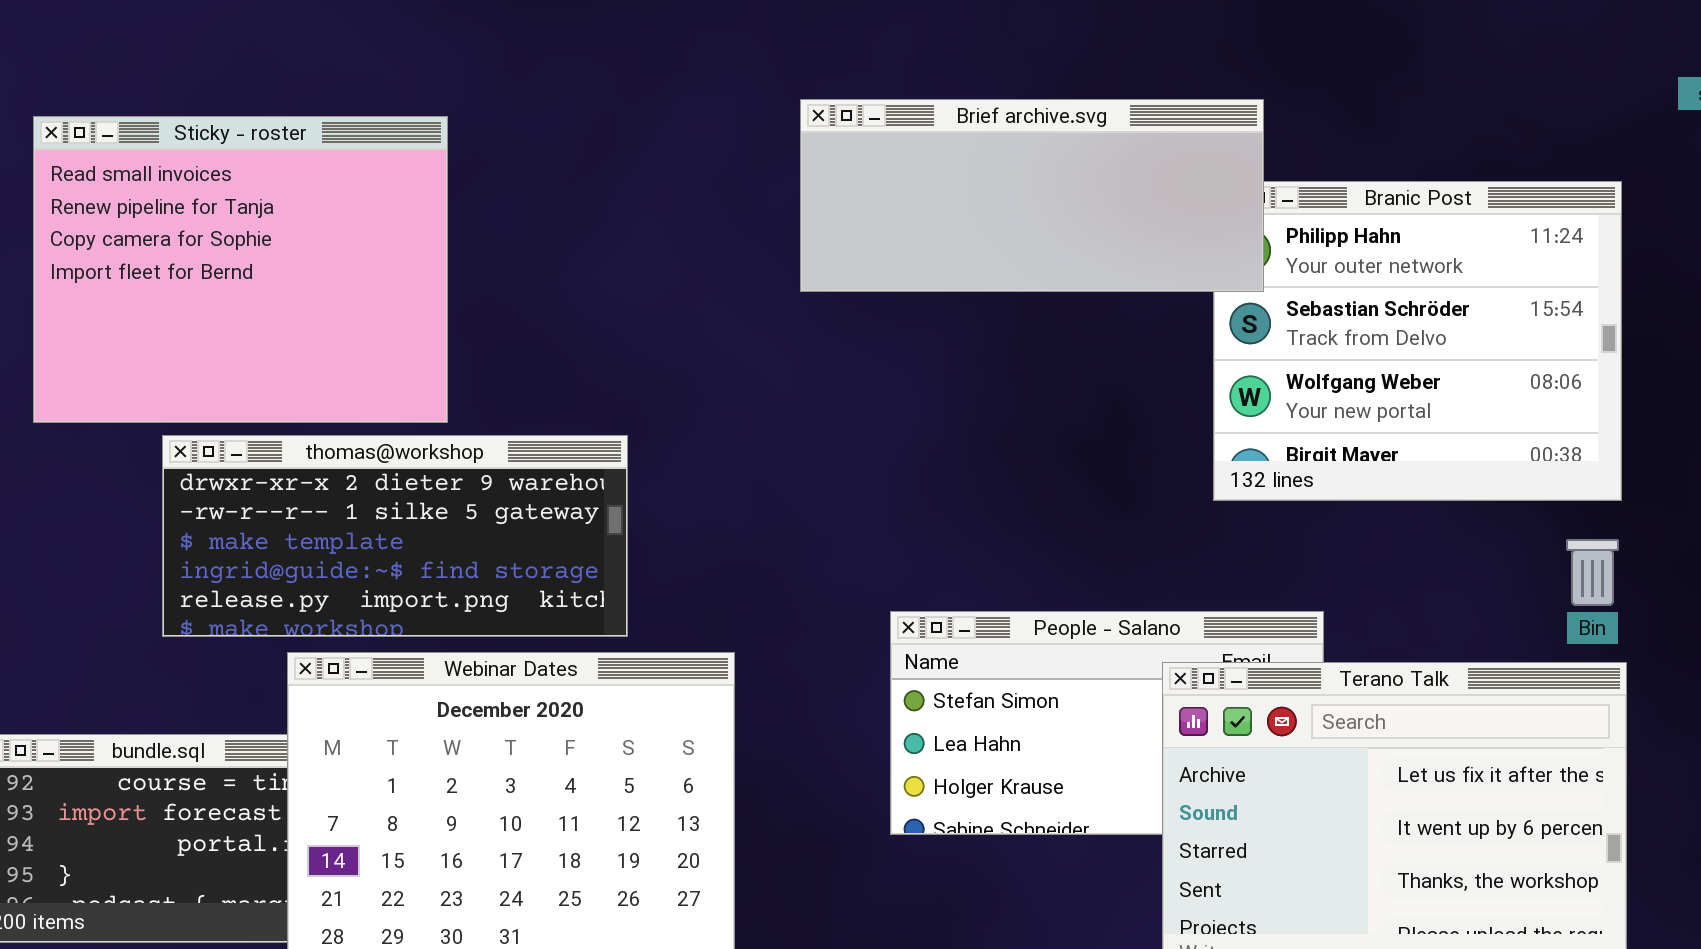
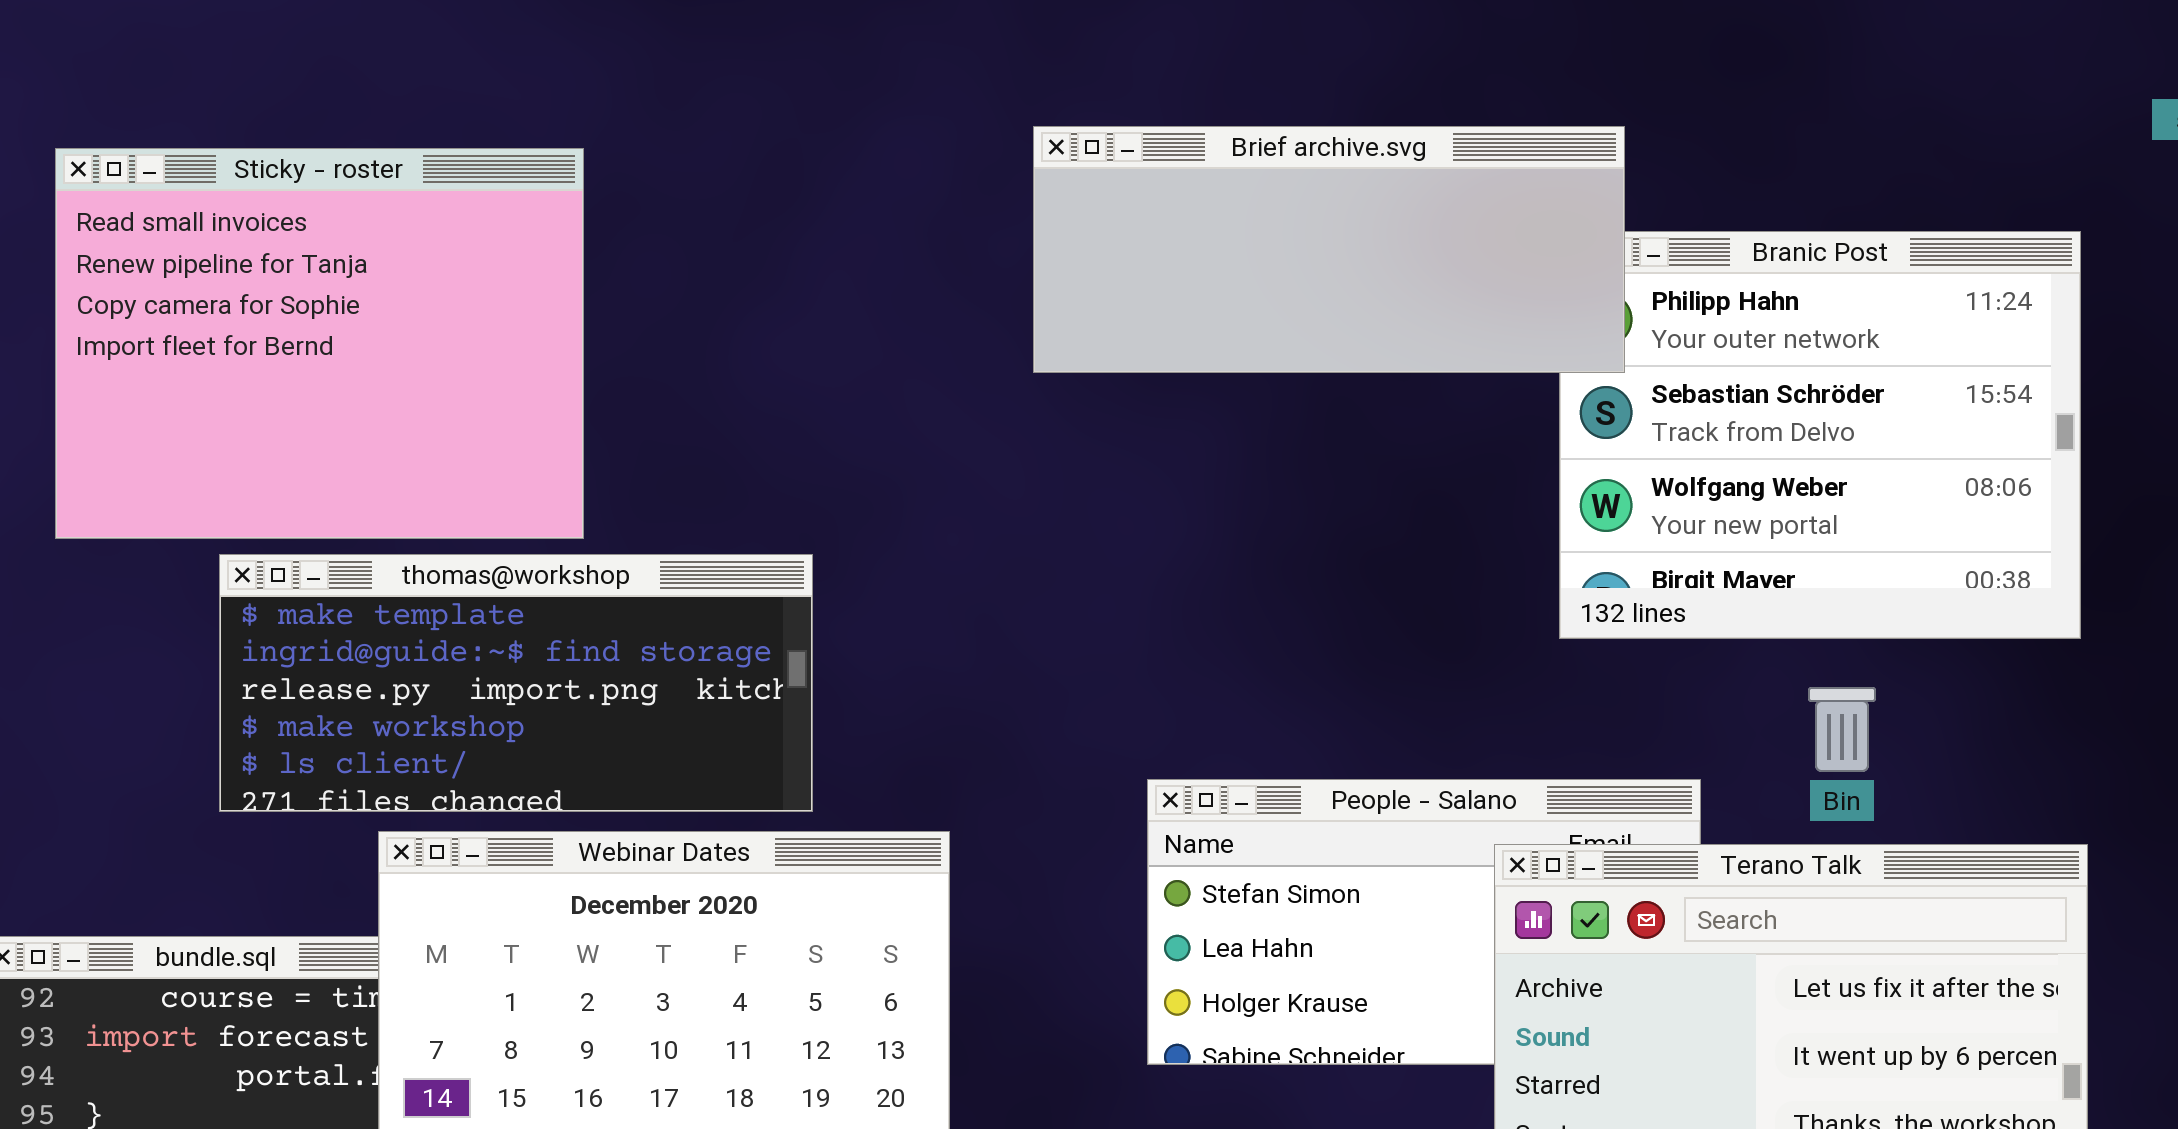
thomas@workshop: [162,435,628,637] -> [219,554,813,812], scrolled down 2 rows
Bin: [1566,539,1619,606] -> [1808,687,1876,772], moved

